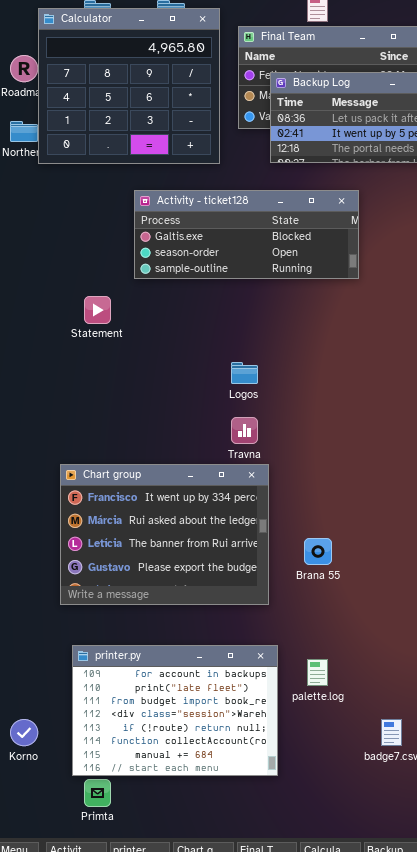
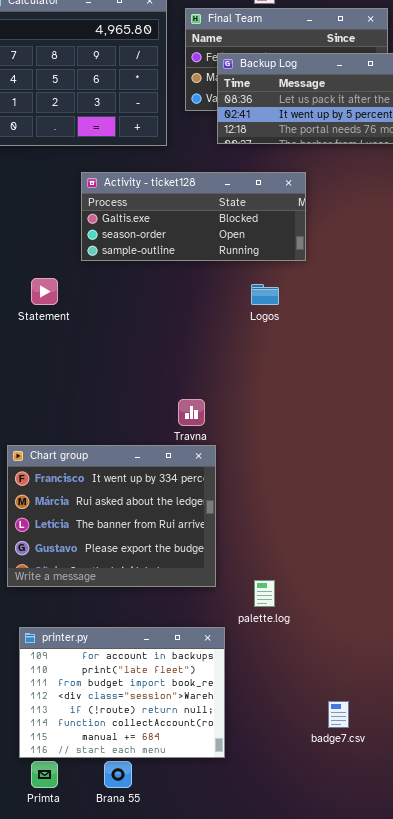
Logos: [231,362,258,384] -> [251,284,279,305], moved
Brana 55: [304,538,332,565] -> [104,761,132,788], moved
palette.log: [307,659,328,686] -> [254,580,275,607], moved

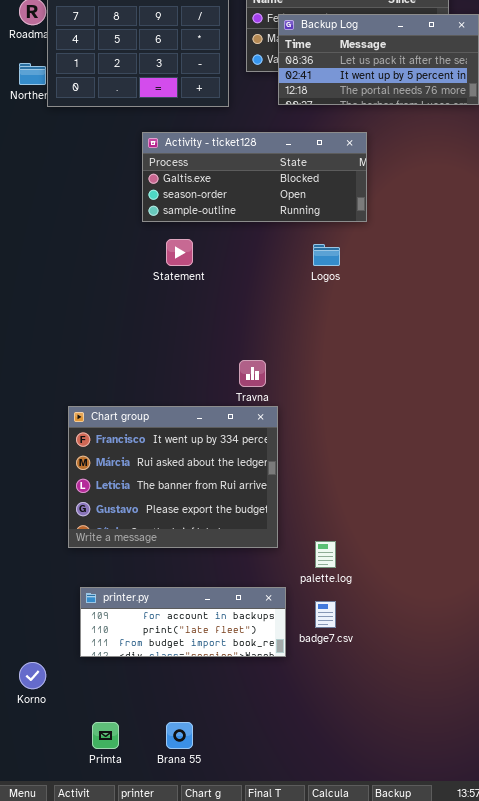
Statement: [31,278,58,305] -> [166,239,193,266], moved
printer.py: [19,627,225,758] -> [80,587,286,657], resized
badge7.csv: [328,701,349,728] -> [315,601,336,628], moved

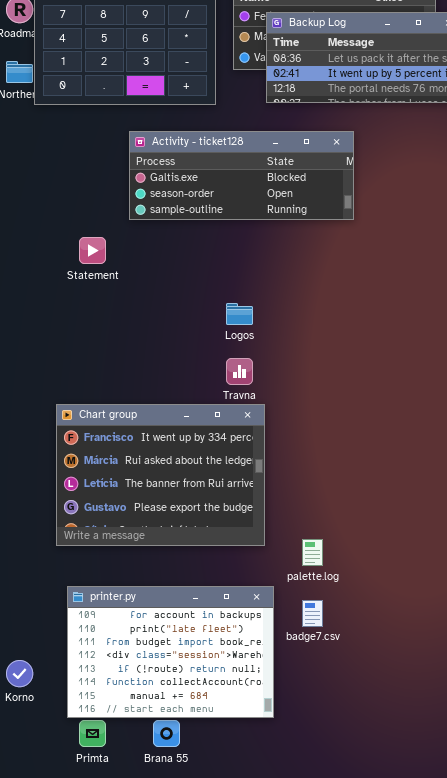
Statement: [166,239,193,266] -> [79,237,106,264], moved
Logos: [313,244,340,266] -> [226,303,253,325], moved
printer.py: [80,587,286,657] -> [67,586,274,718], resized

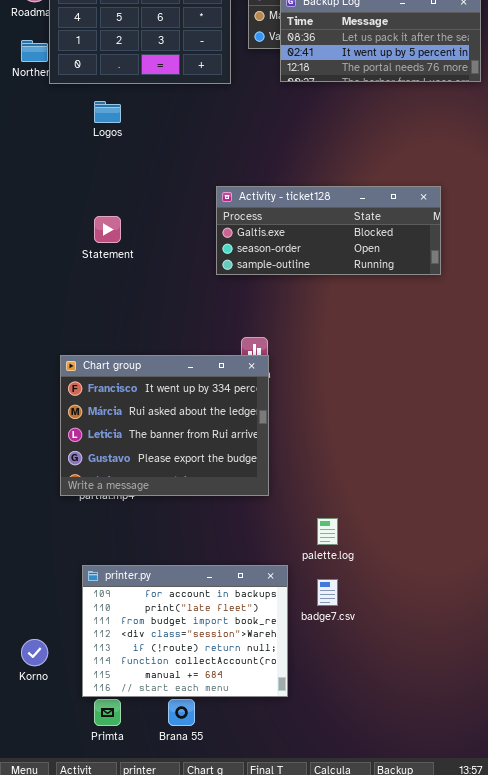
Activity - ticket128: [129,131,354,220] -> [216,186,441,275], moved
Logos: [226,303,253,325] -> [94,101,121,123], moved
Chart group: [56,404,265,546] -> [60,355,269,496], moved

